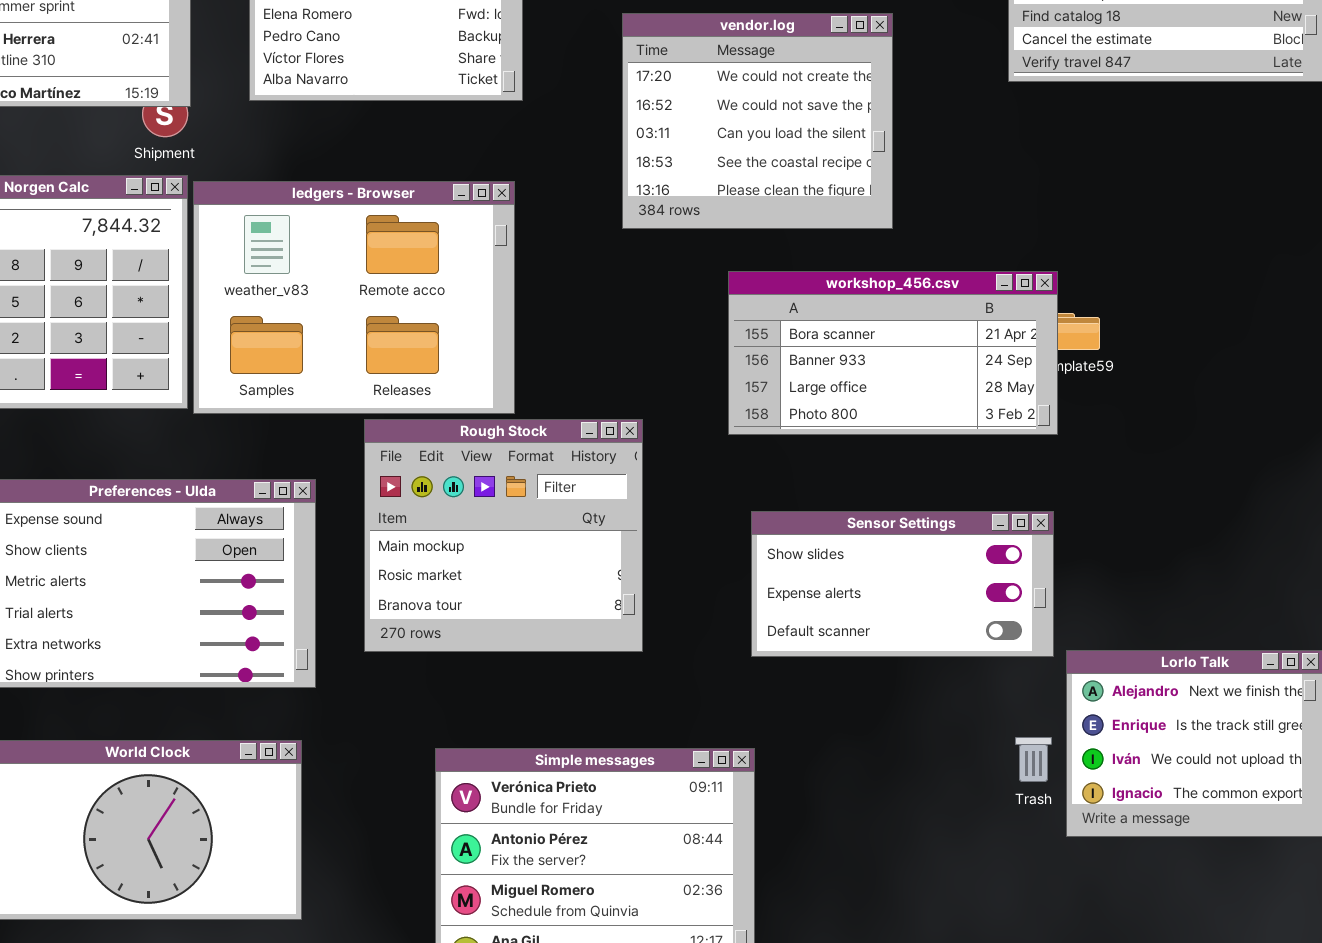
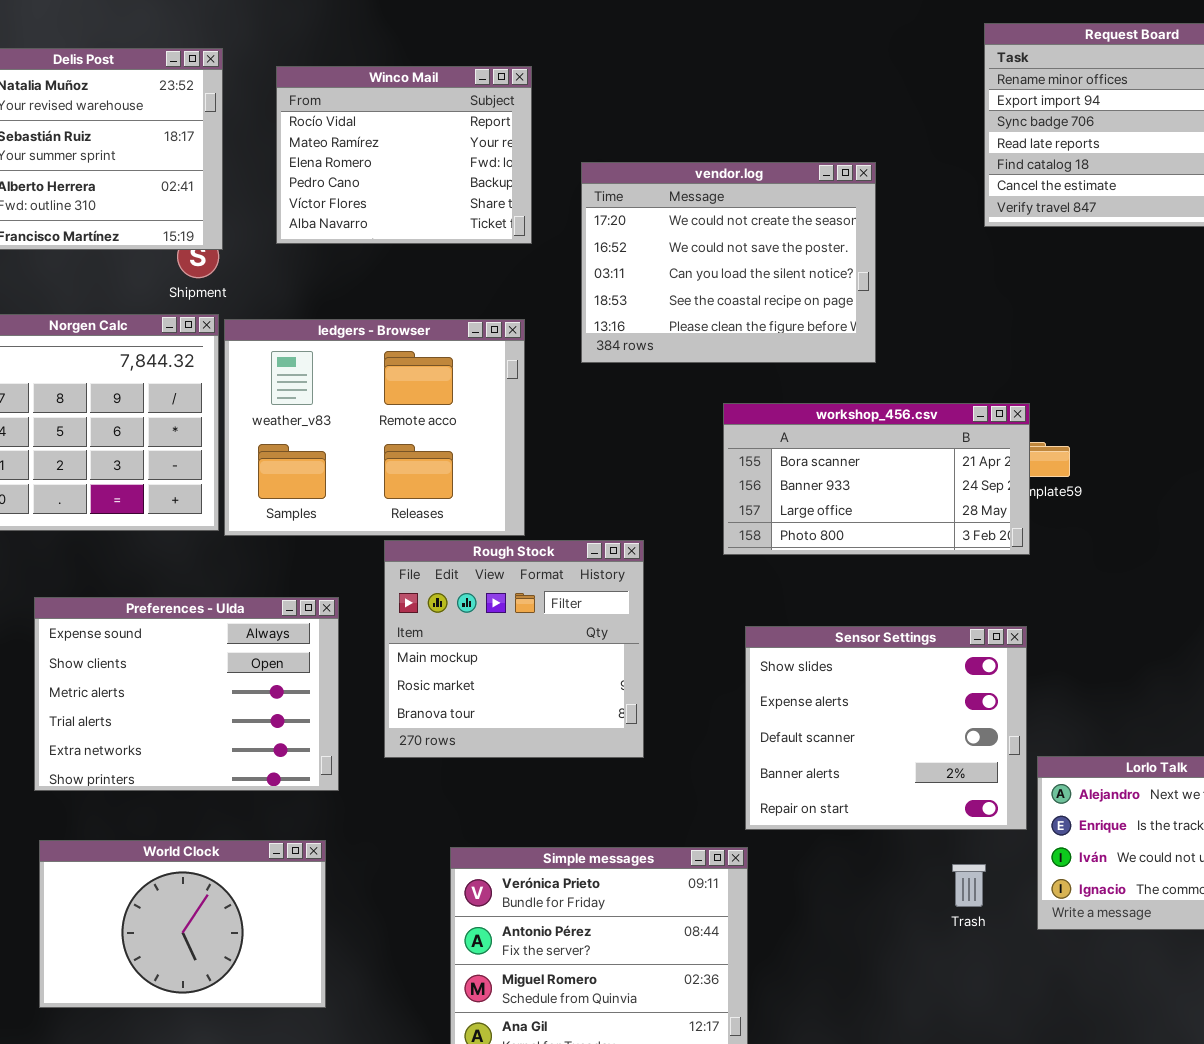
vendor.log: [622,13,893,229] -> [581,162,876,363], resized
Sensor Settings: [751,511,1054,657] -> [745,626,1027,830], resized
Trash: [1015,737,1052,782] -> [952,864,986,907], moved

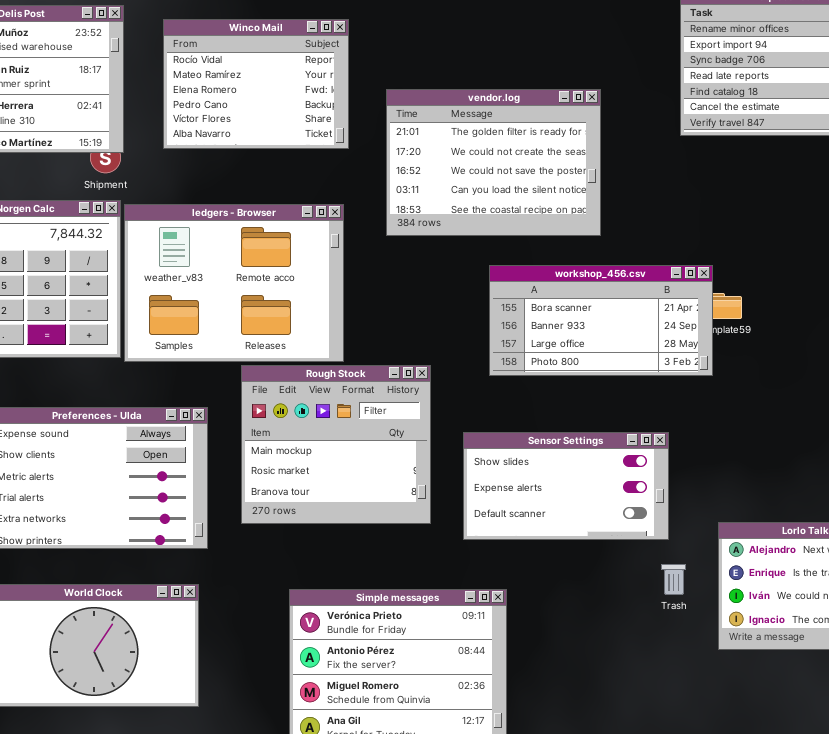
vendor.log: [581,162,876,363] -> [386,89,601,236], scrolled up 1 row
Sensor Settings: [745,626,1027,830] -> [463,432,669,540], moved, resized
Trash: [952,864,986,907] -> [661,564,686,595], moved

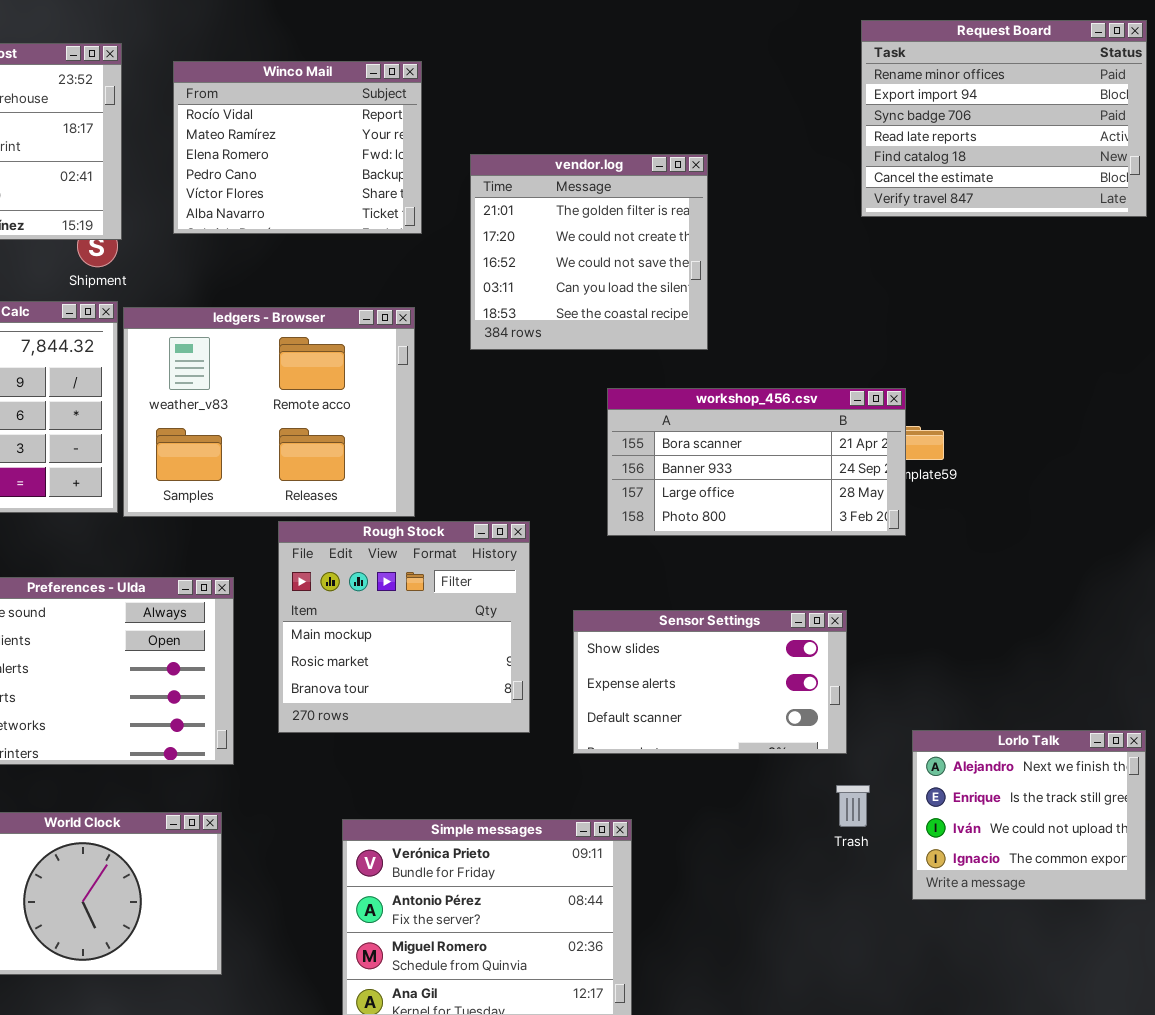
vendor.log: [386,89,601,236] -> [470,154,708,350], resized

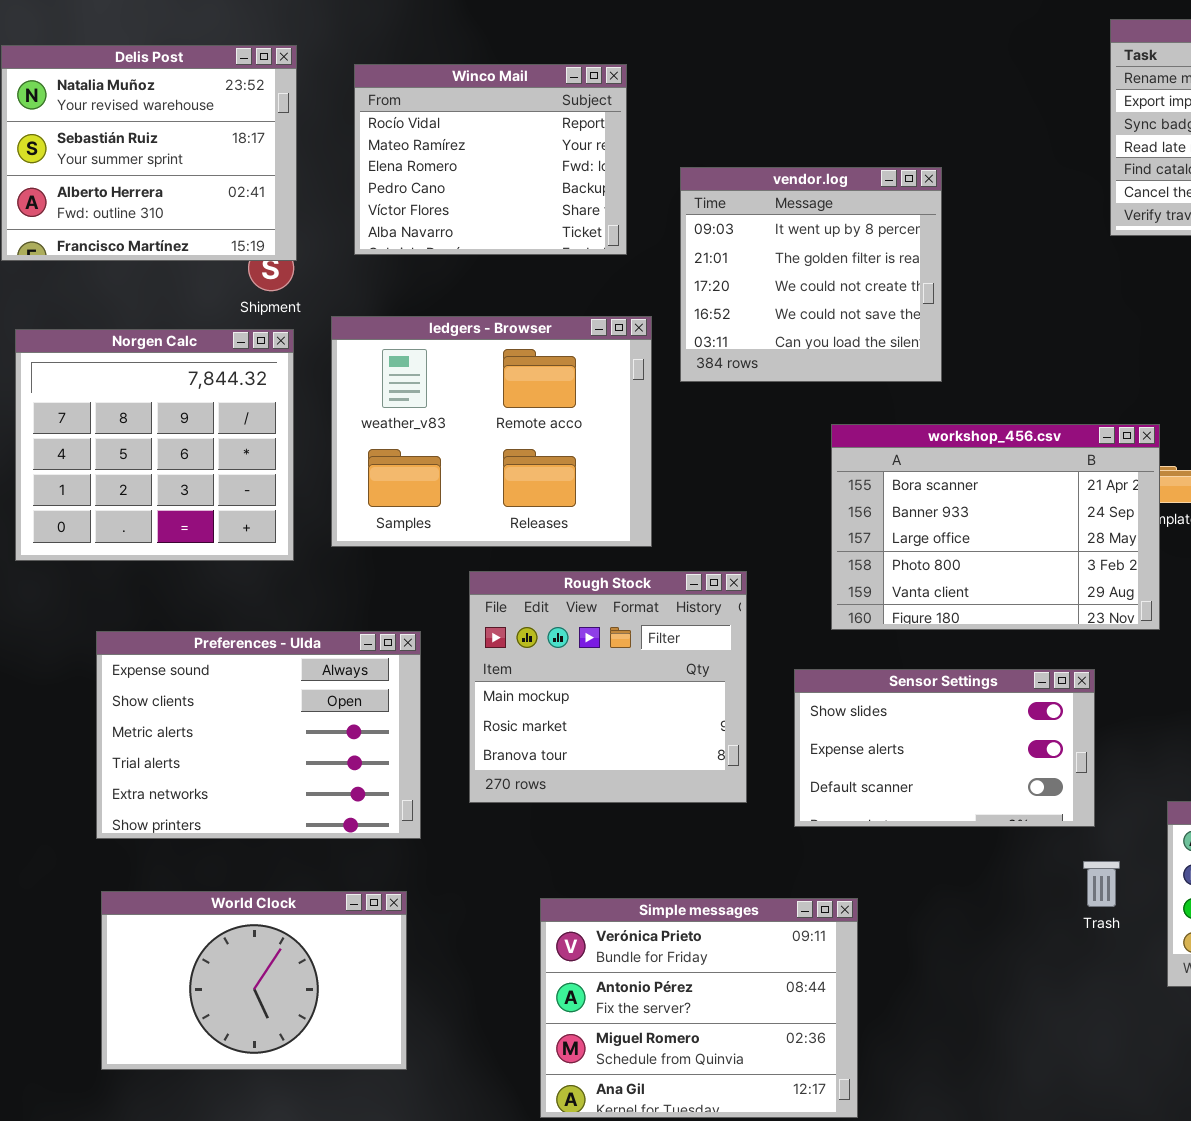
vendor.log: [470,154,708,350] -> [680,167,942,382], scrolled up 1 row
ledgers - Browser: [123,307,415,517] -> [331,316,652,547], moved
workshop_456.csv: [607,388,906,536] -> [831,424,1160,630], resized

